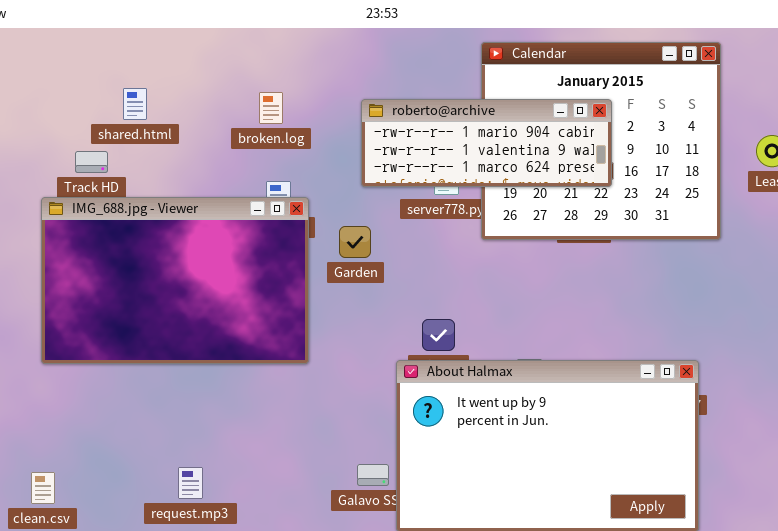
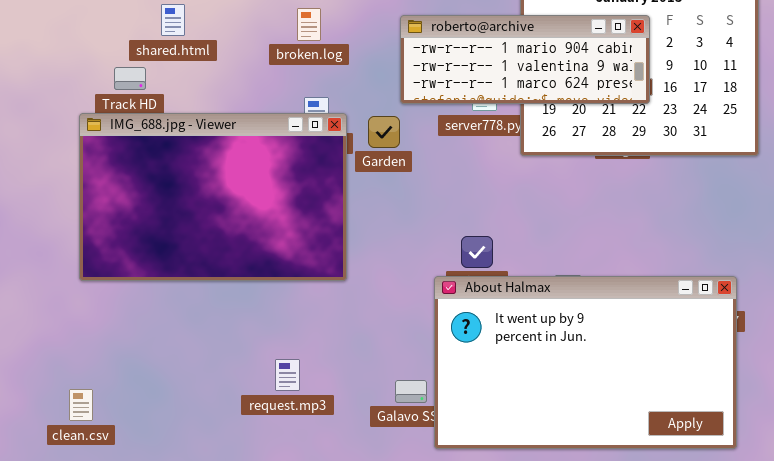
Garden: [339,226,371,258] -> [368,116,400,148], moved
request.mp3: [178,467,203,499] -> [275,359,300,391], moved

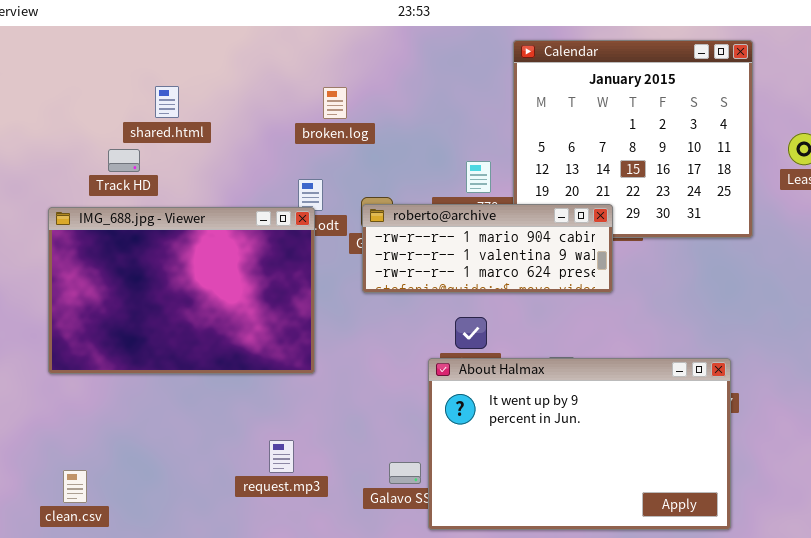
broken.log: [297,8,321,41] -> [323,87,347,119], moved
roberto@archive: [400,15,650,104] -> [362,204,613,293], moved
IMG_688.jpg - Viewer: [79,113,347,281] -> [48,207,315,374], moved

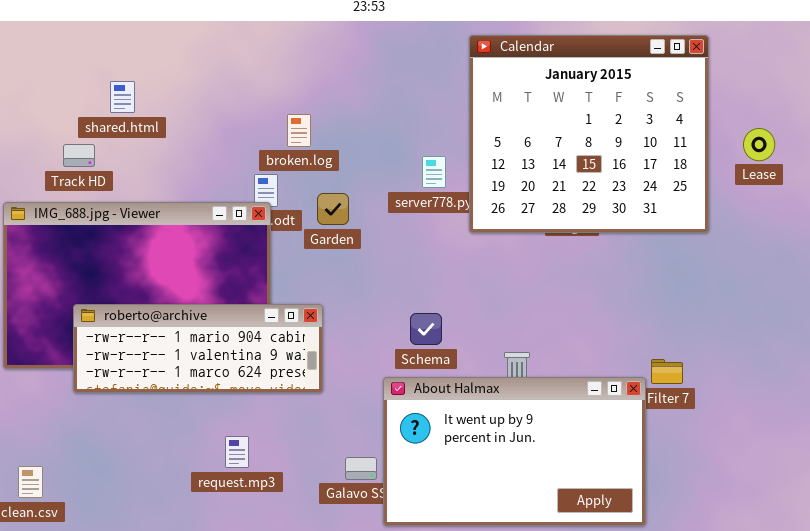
broken.log: [323,87,347,119] -> [287,114,311,147], moved
roberto@archive: [362,204,613,293] -> [73,304,323,393], moved
About Halmax: [428,358,731,530] -> [383,377,646,526], resized

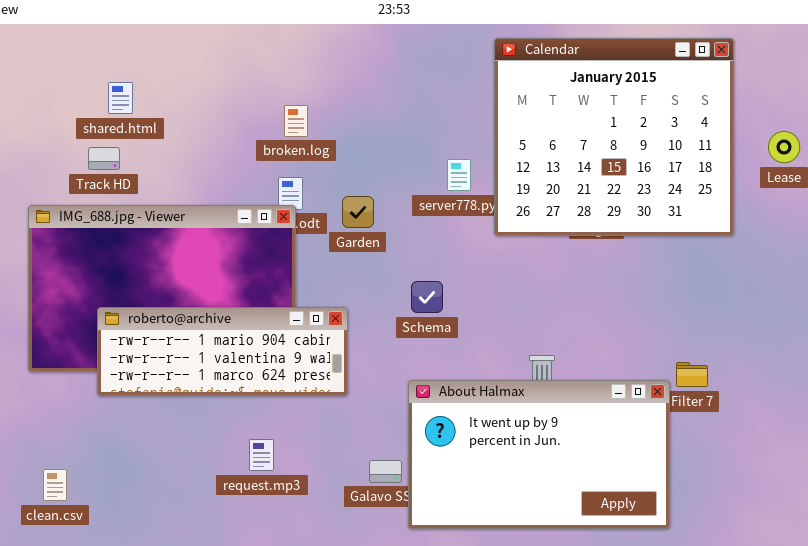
shared.html: [110,81,135,113] -> [108,82,133,114], moved
broken.log: [287,114,311,147] -> [284,105,308,137], moved
Schema: [410,313,442,345] -> [411,281,443,313], moved

